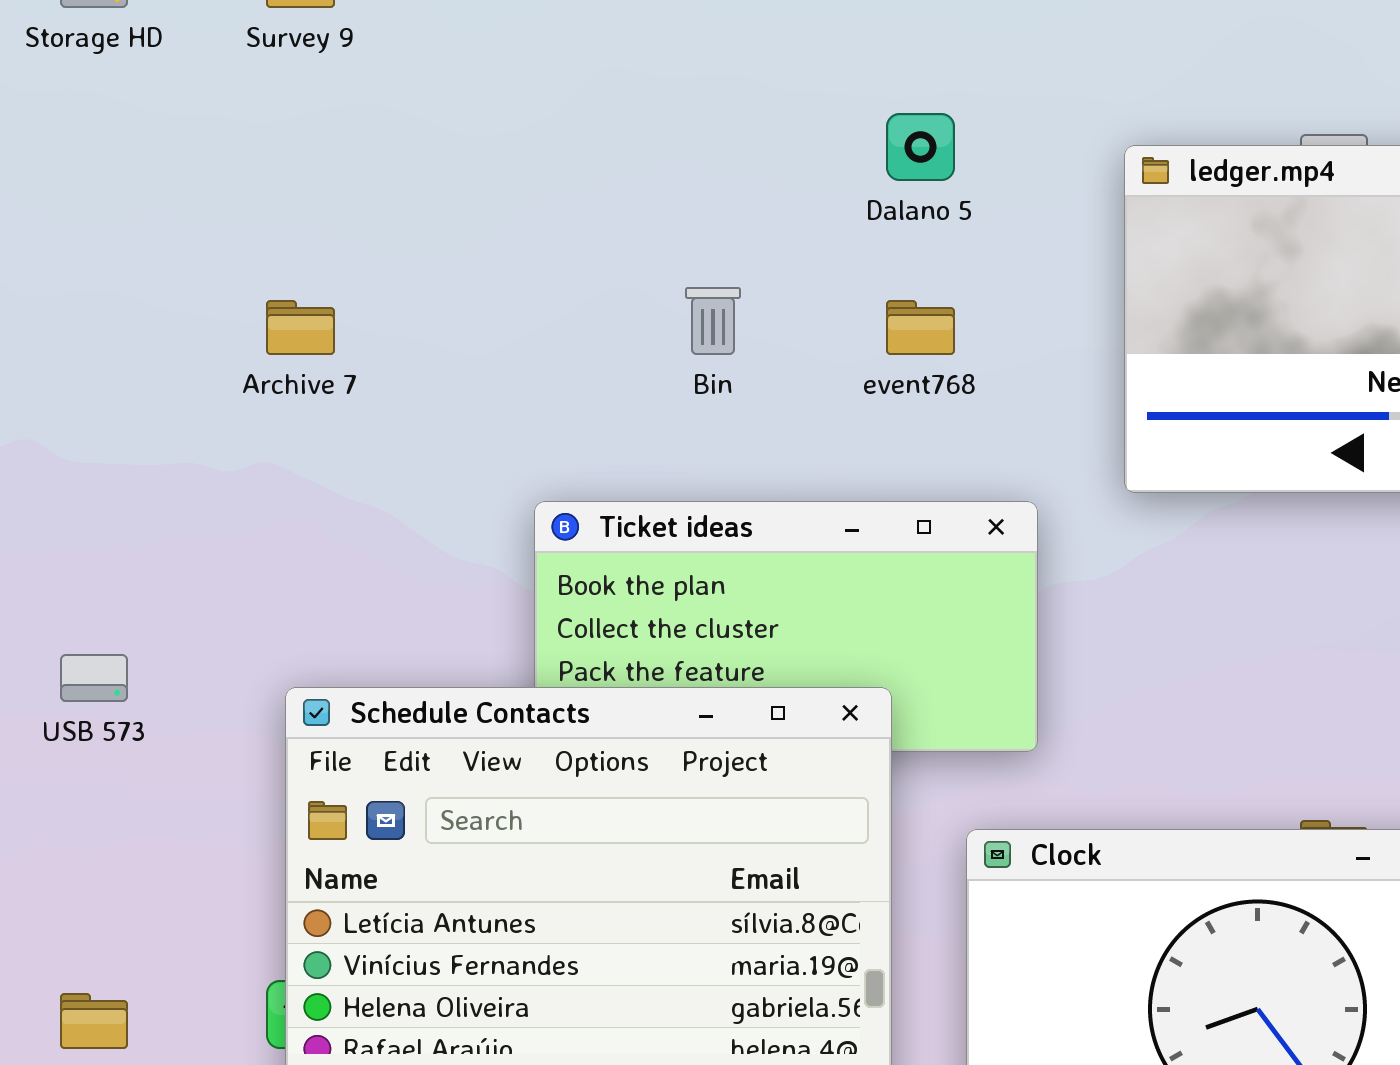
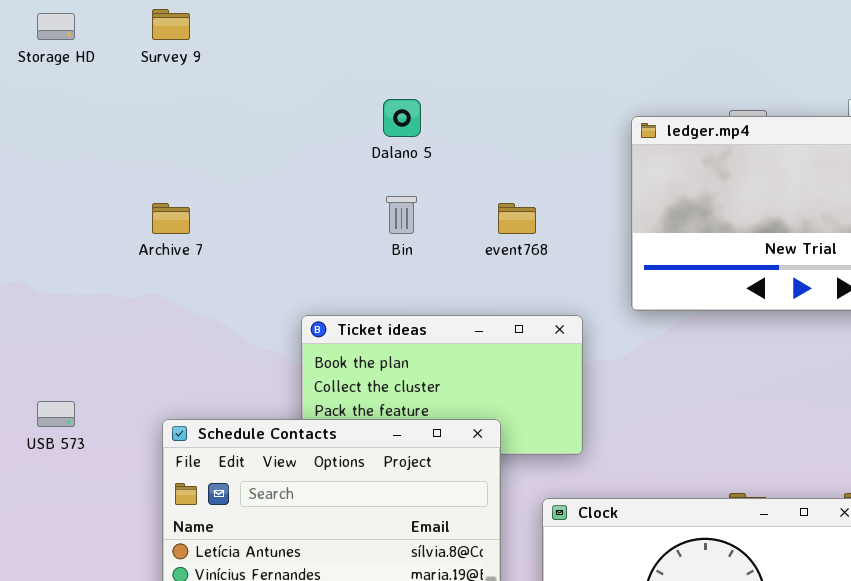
Dalano 5: [886,113,955,181] -> [383,99,421,137], moved

